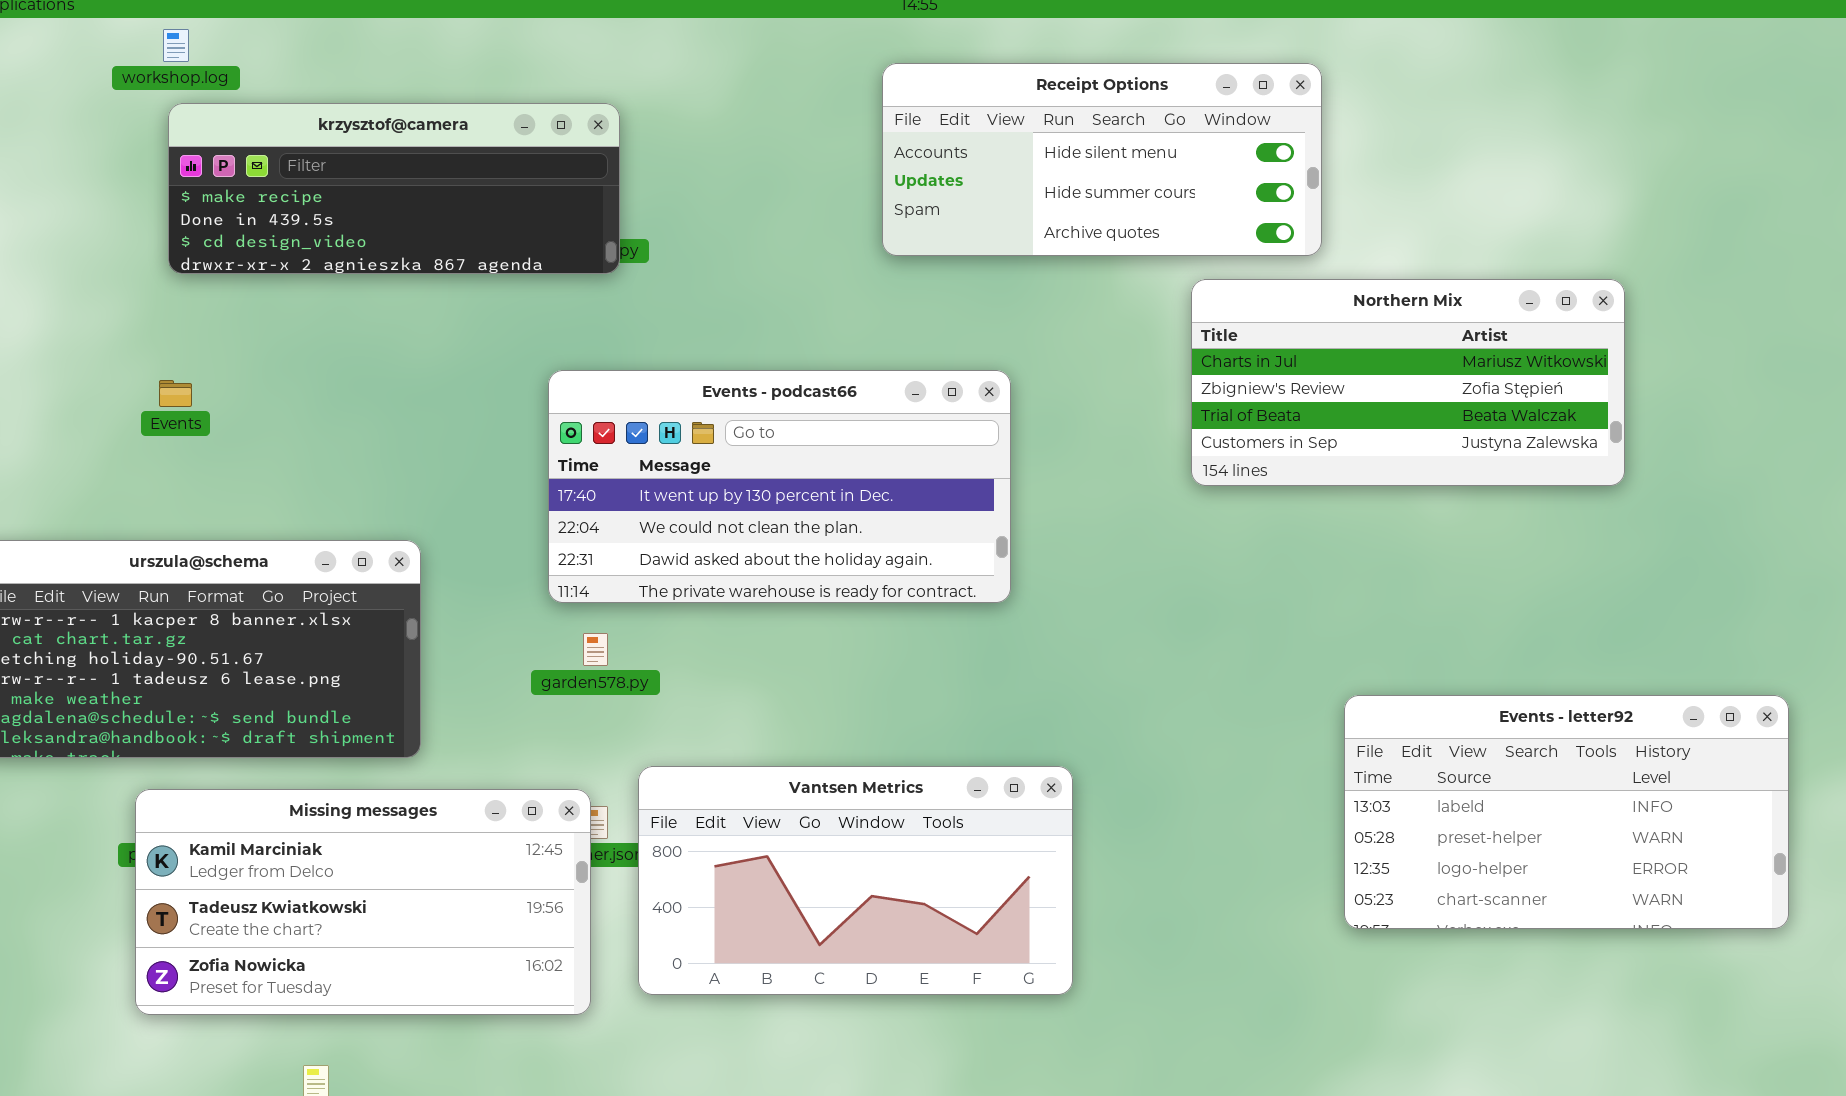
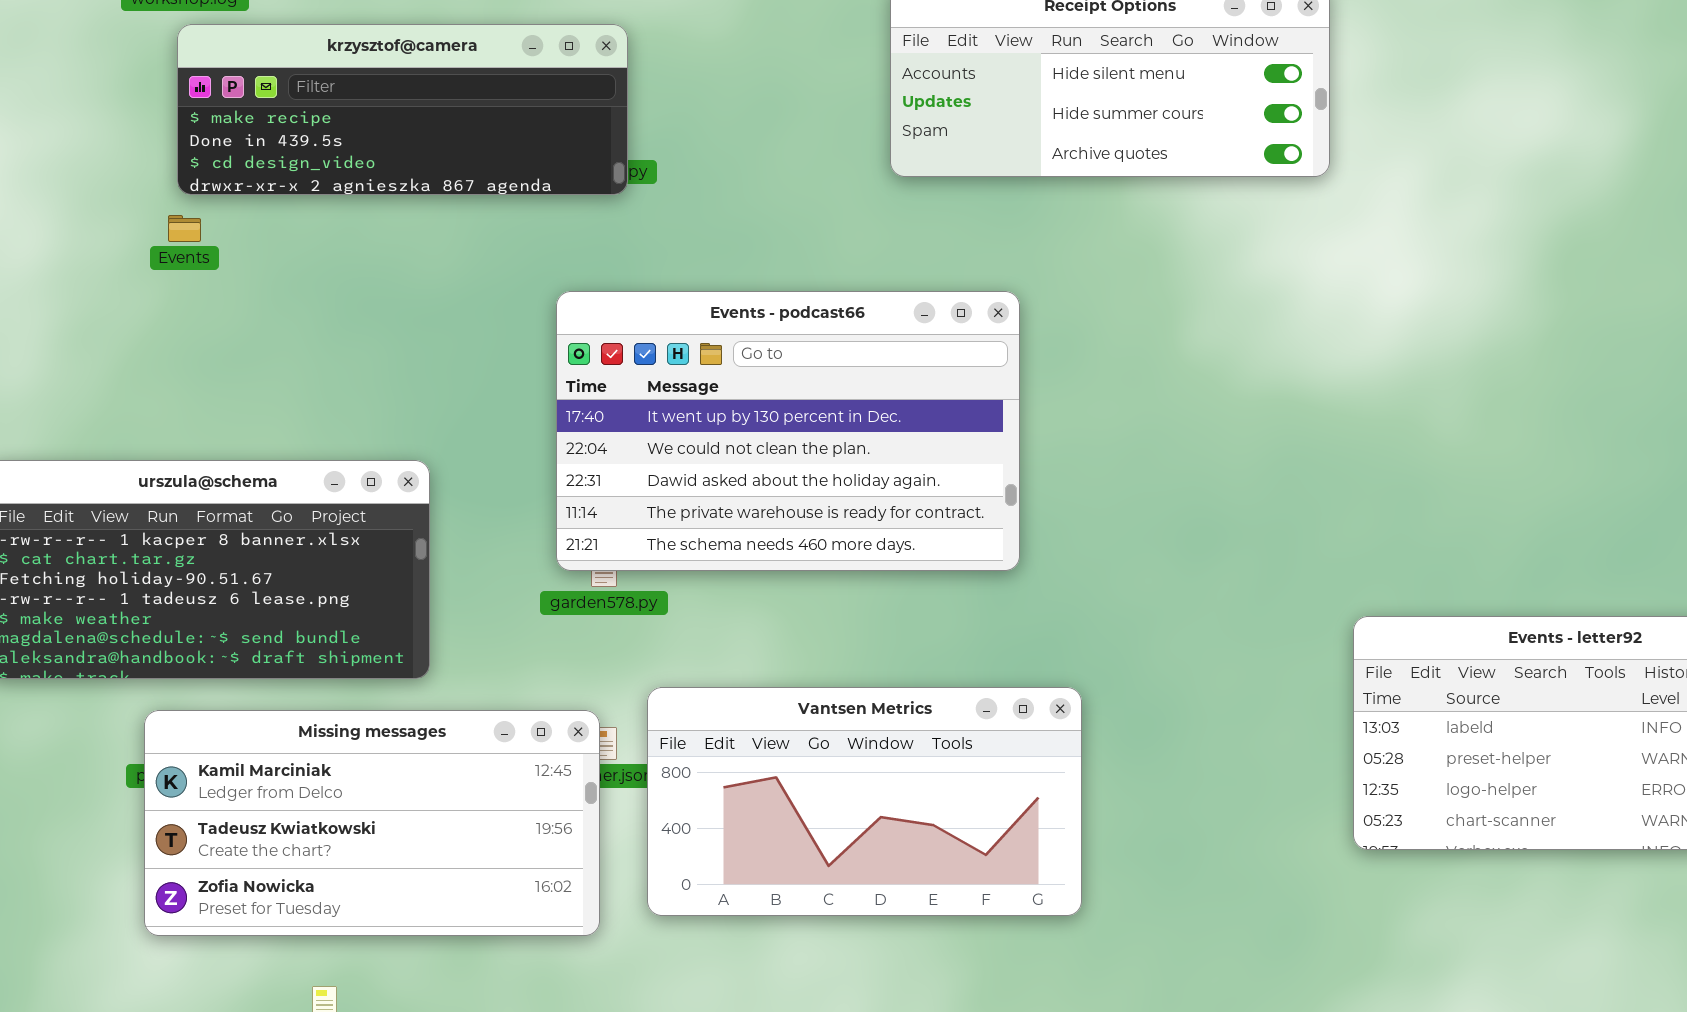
Northern Mix: [1191,279,1625,486] -> none, closed
Events - podcast66: [548,370,1011,603] -> [556,291,1020,571], resized
Events: [159,380,192,407] -> [168,215,201,242], moved

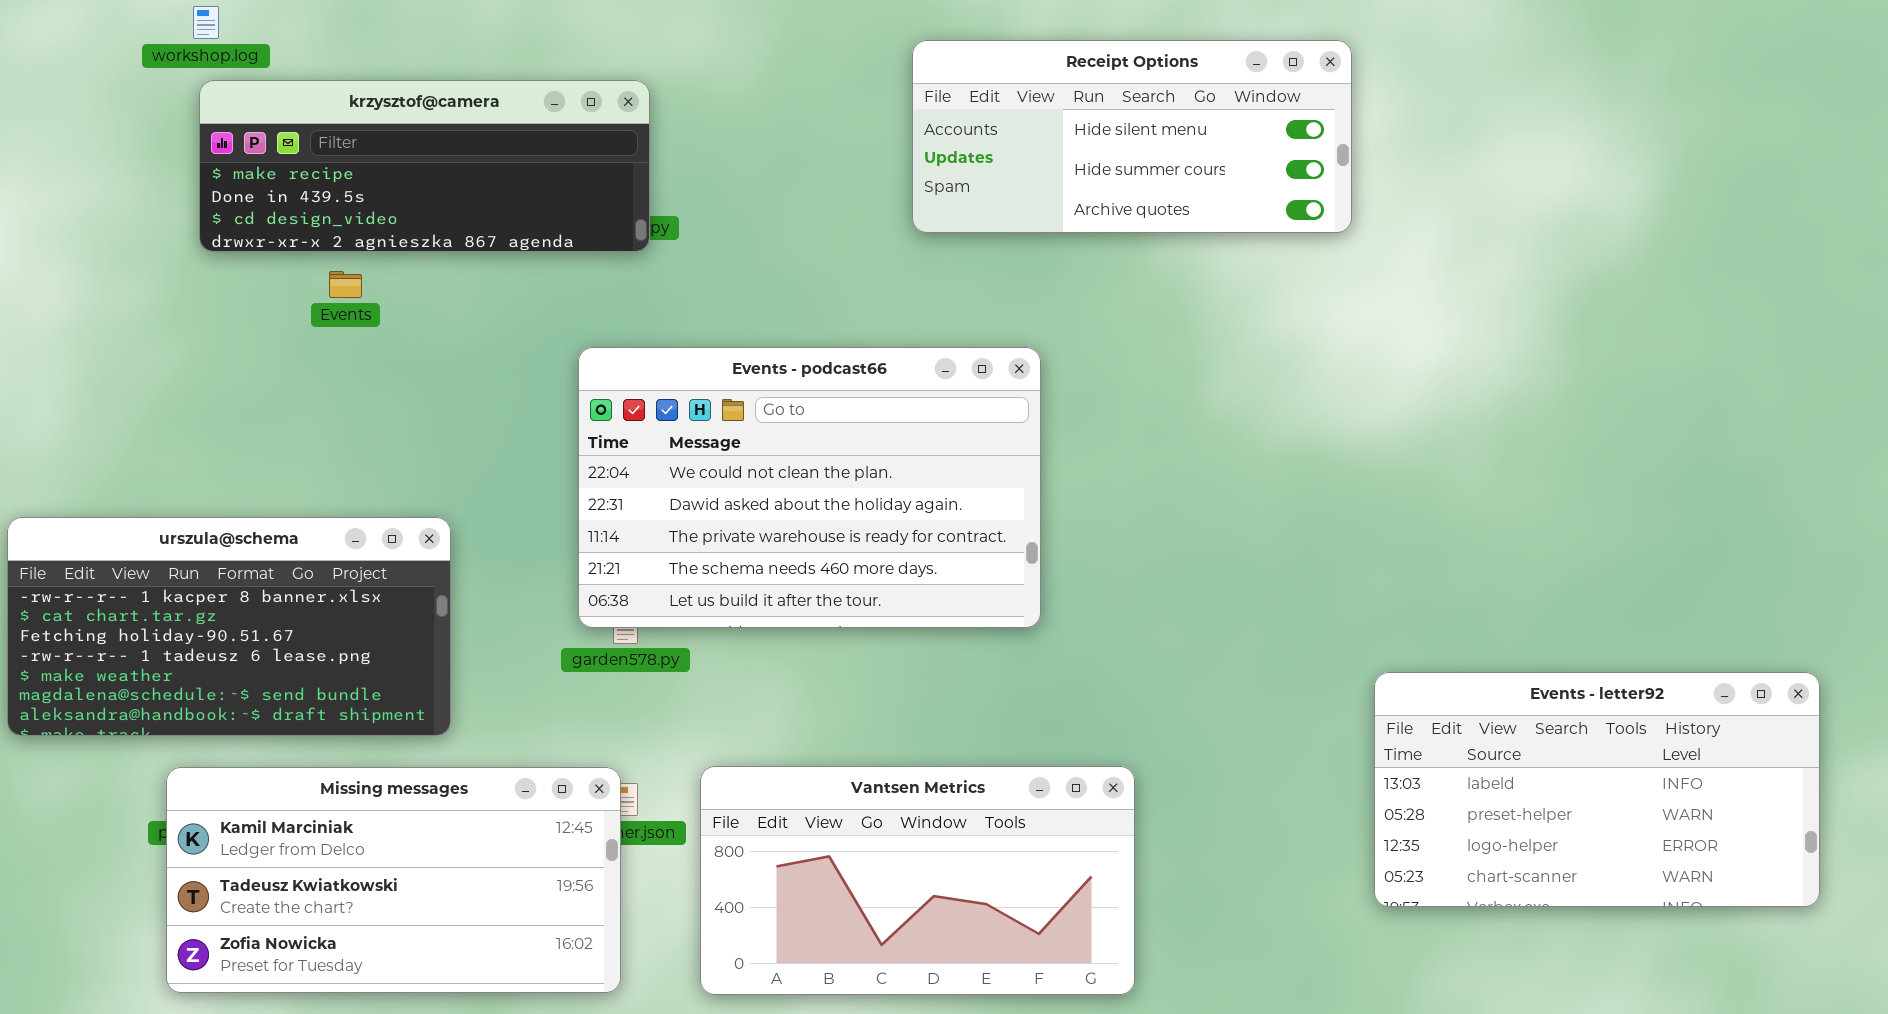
Events: [168,215,201,242] -> [329,271,362,298], moved
Events - podcast66: [556,291,1020,571] -> [578,347,1041,628], scrolled down 1 row
Vantsen Metrics: [647,687,1082,916] -> [700,766,1135,995], moved

